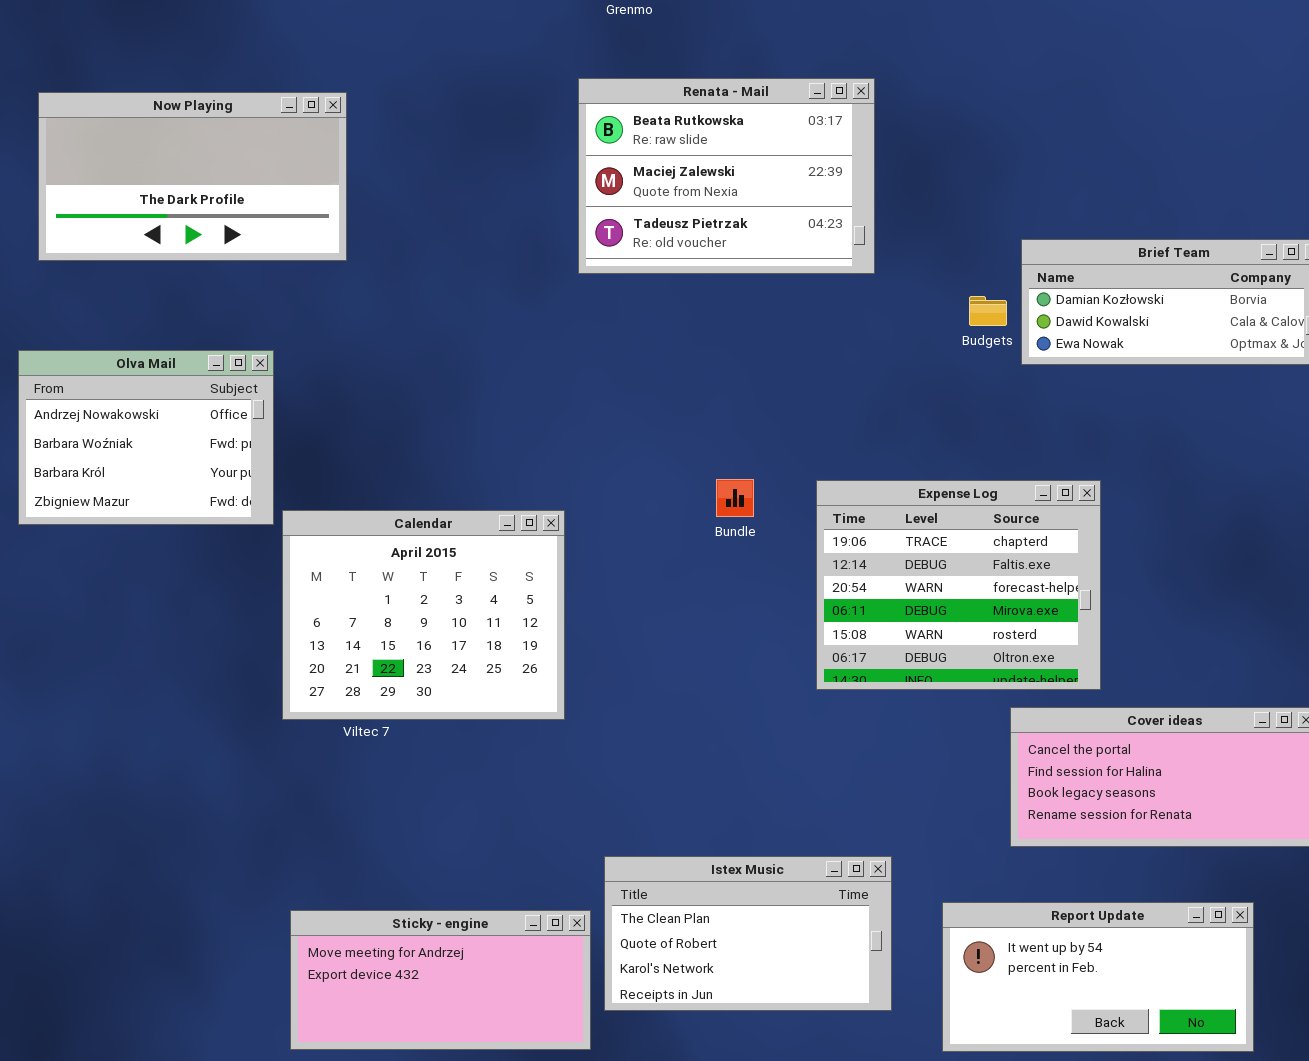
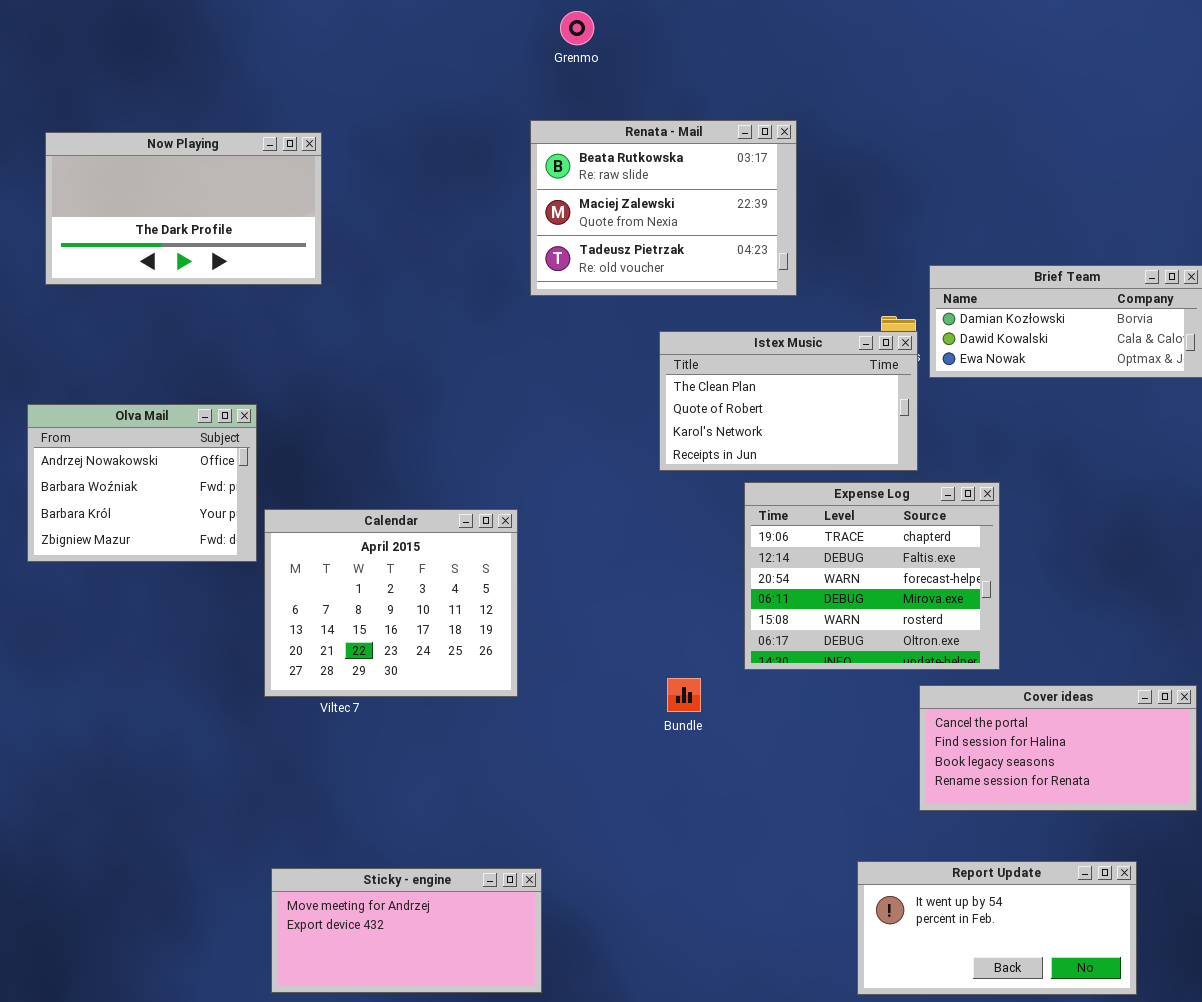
Olva Mail: [18,350,274,525] -> [27,404,257,562], moved
Bundle: [716,479,754,517] -> [667,678,701,712], moved
Istex Music: [604,856,892,1011] -> [659,331,918,471], moved

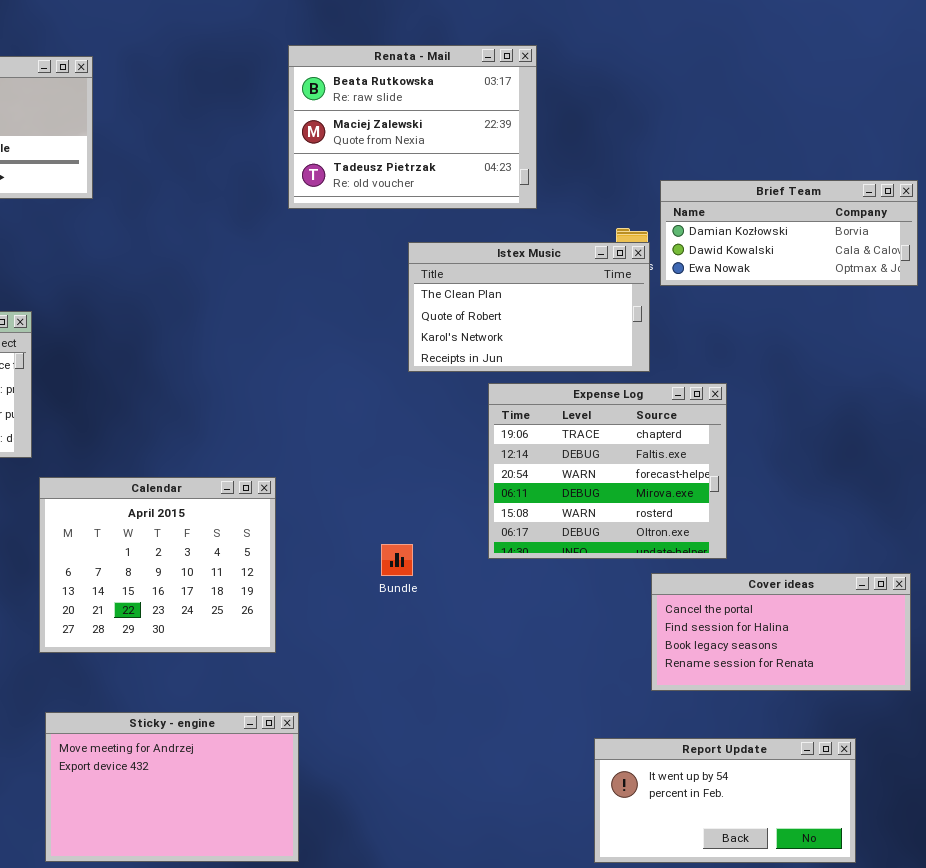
Calendar: [264,509,518,697] -> [39,477,276,653], moved
Bundle: [667,678,701,712] -> [381,544,413,576], moved
Sticky - engine: [271,868,542,993] -> [45,712,299,862], resized

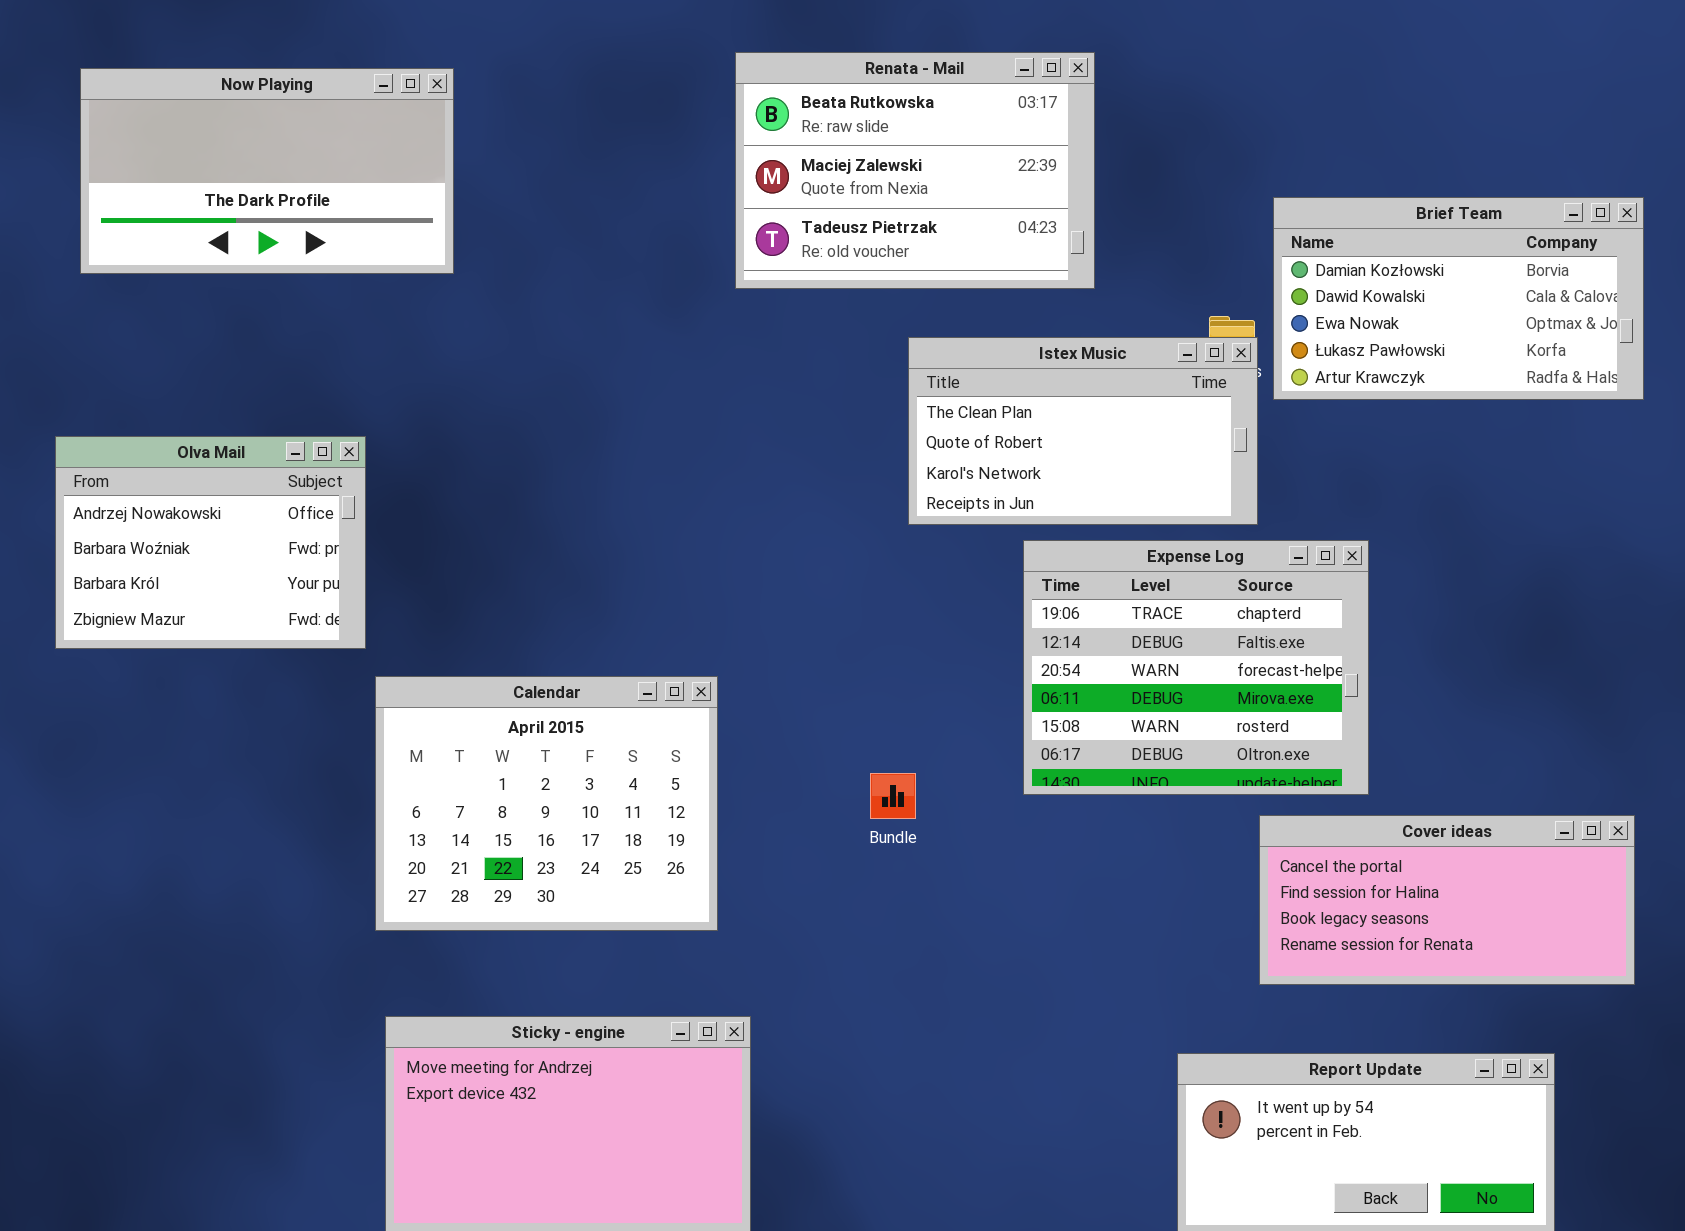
Brief Team: [660,180,918,286] -> [1273,197,1644,400], resized

